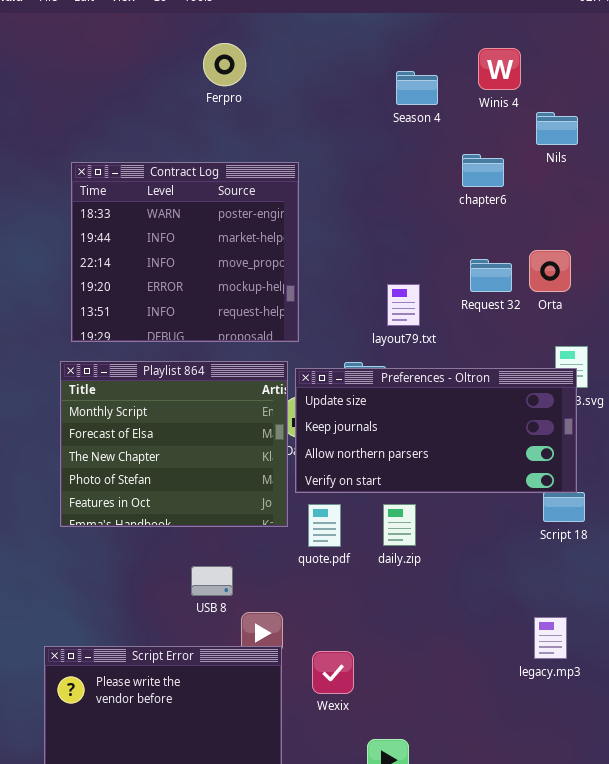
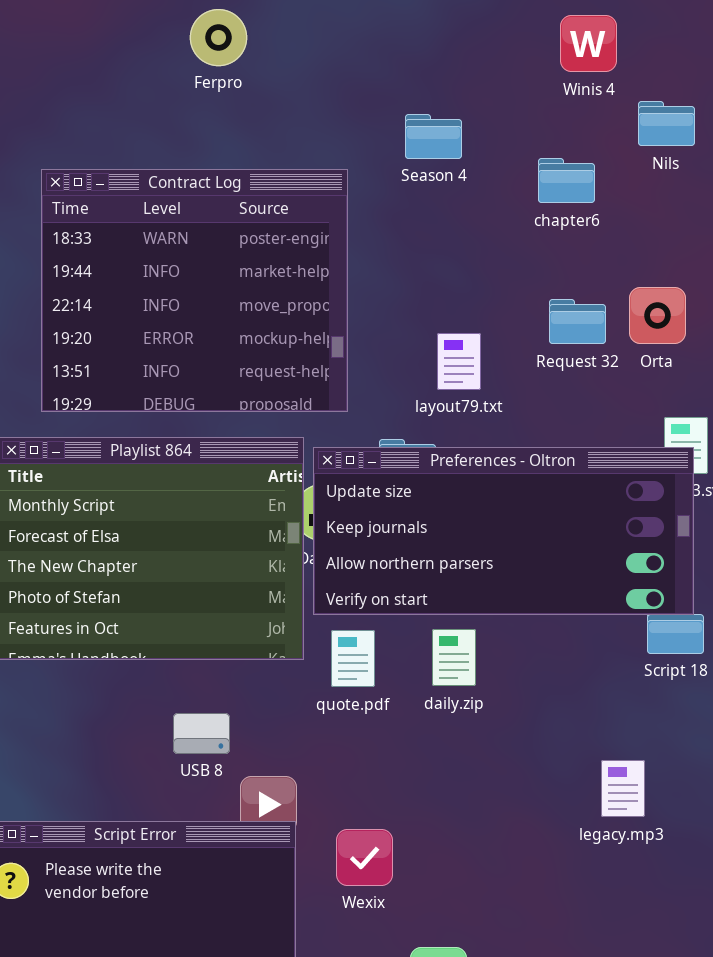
Season 4: [396,71,438,105] -> [405,114,462,159], moved
Contract Log: [71,162,299,342] -> [41,169,348,412], moved
legacy.mp3: [534,617,567,659] -> [601,760,645,817], moved

